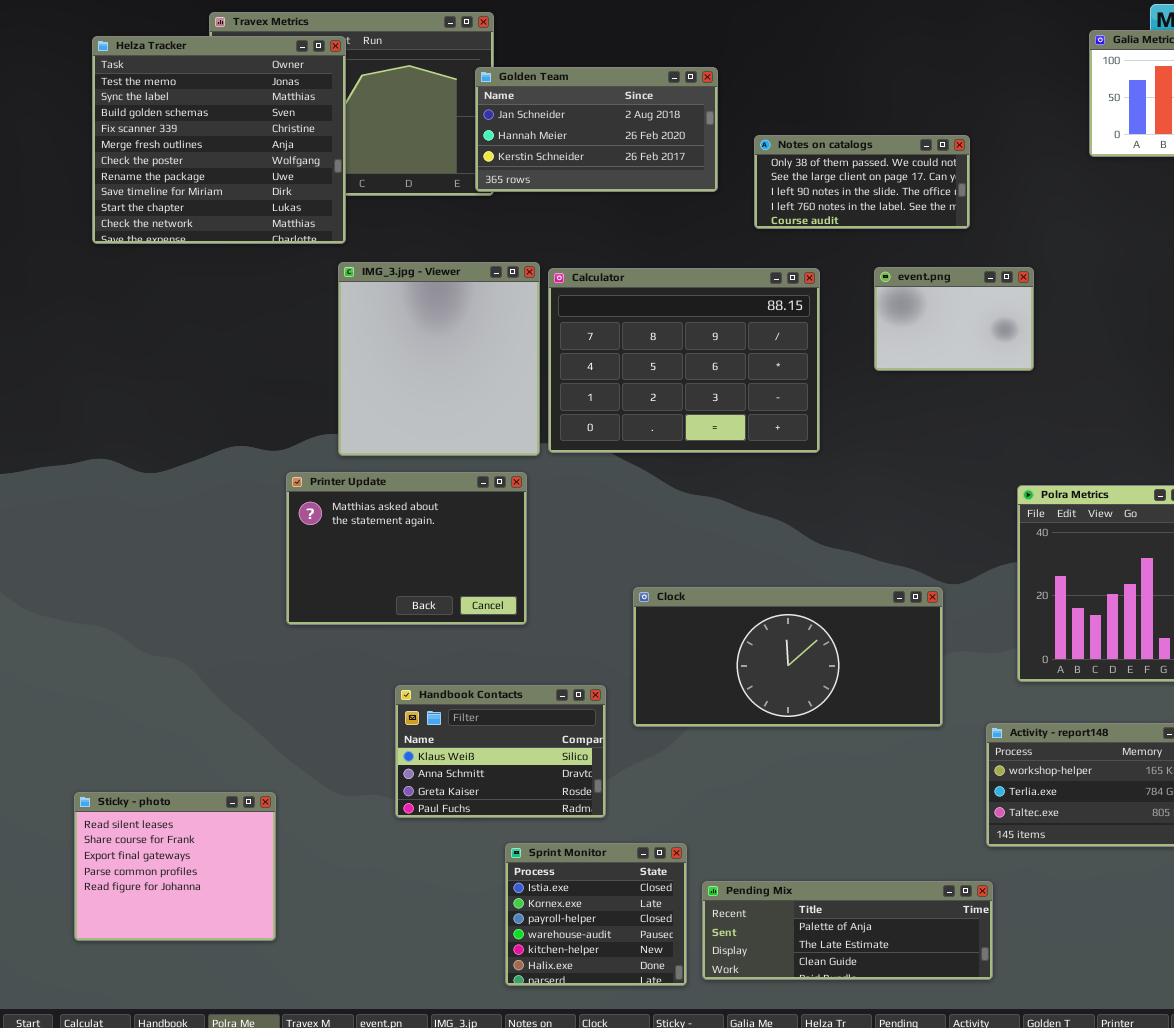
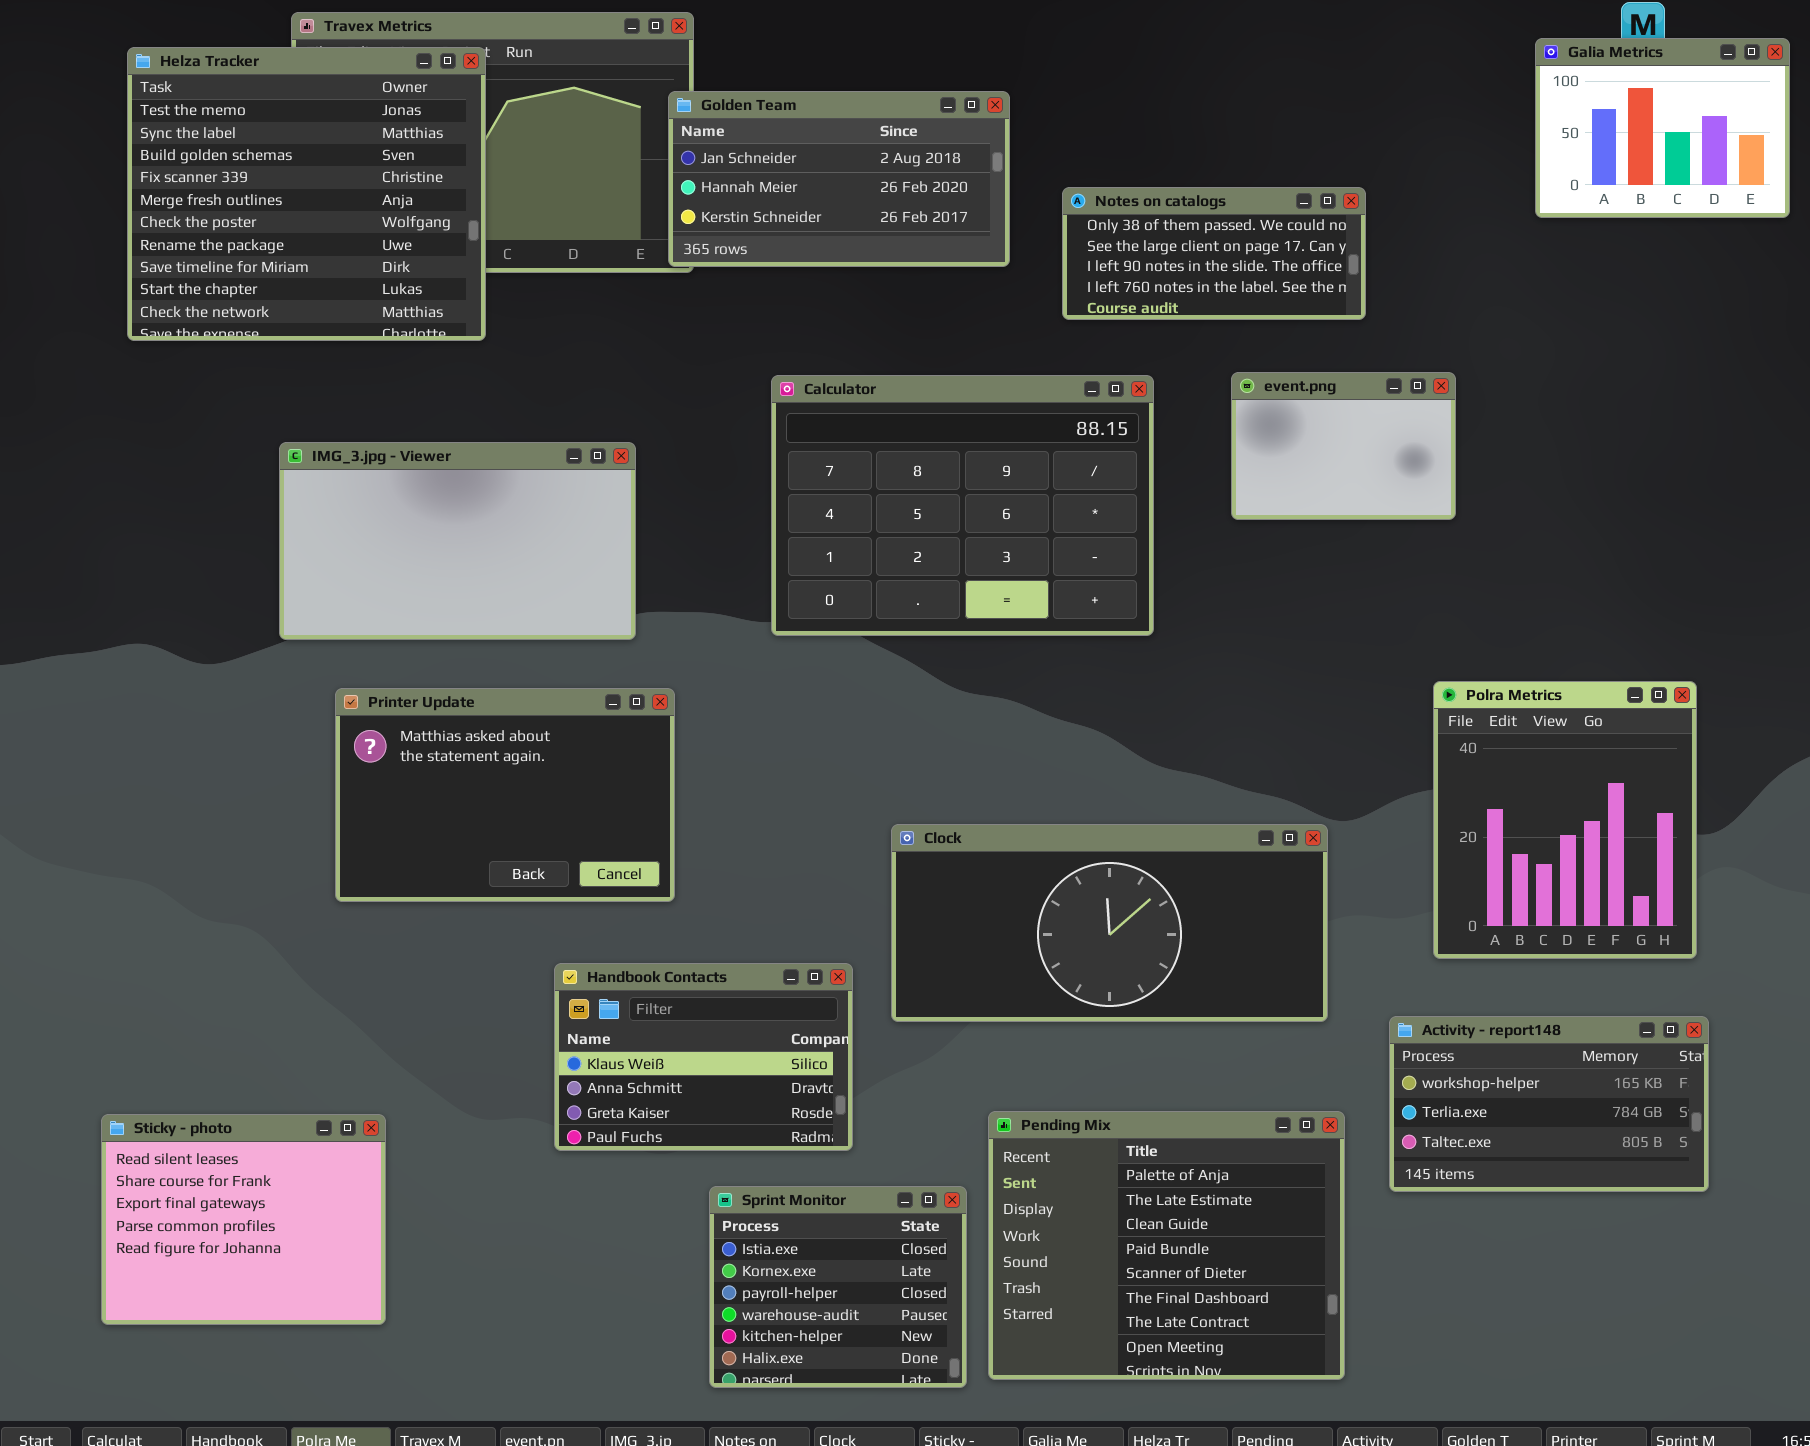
IMG_3.jpg - Viewer: [338,262,540,456] -> [279,442,636,640], moved, resized
Printer Update: [286,472,527,625] -> [335,688,675,902], moved
Pending Mix: [702,881,993,980] -> [988,1111,1345,1380], resized

